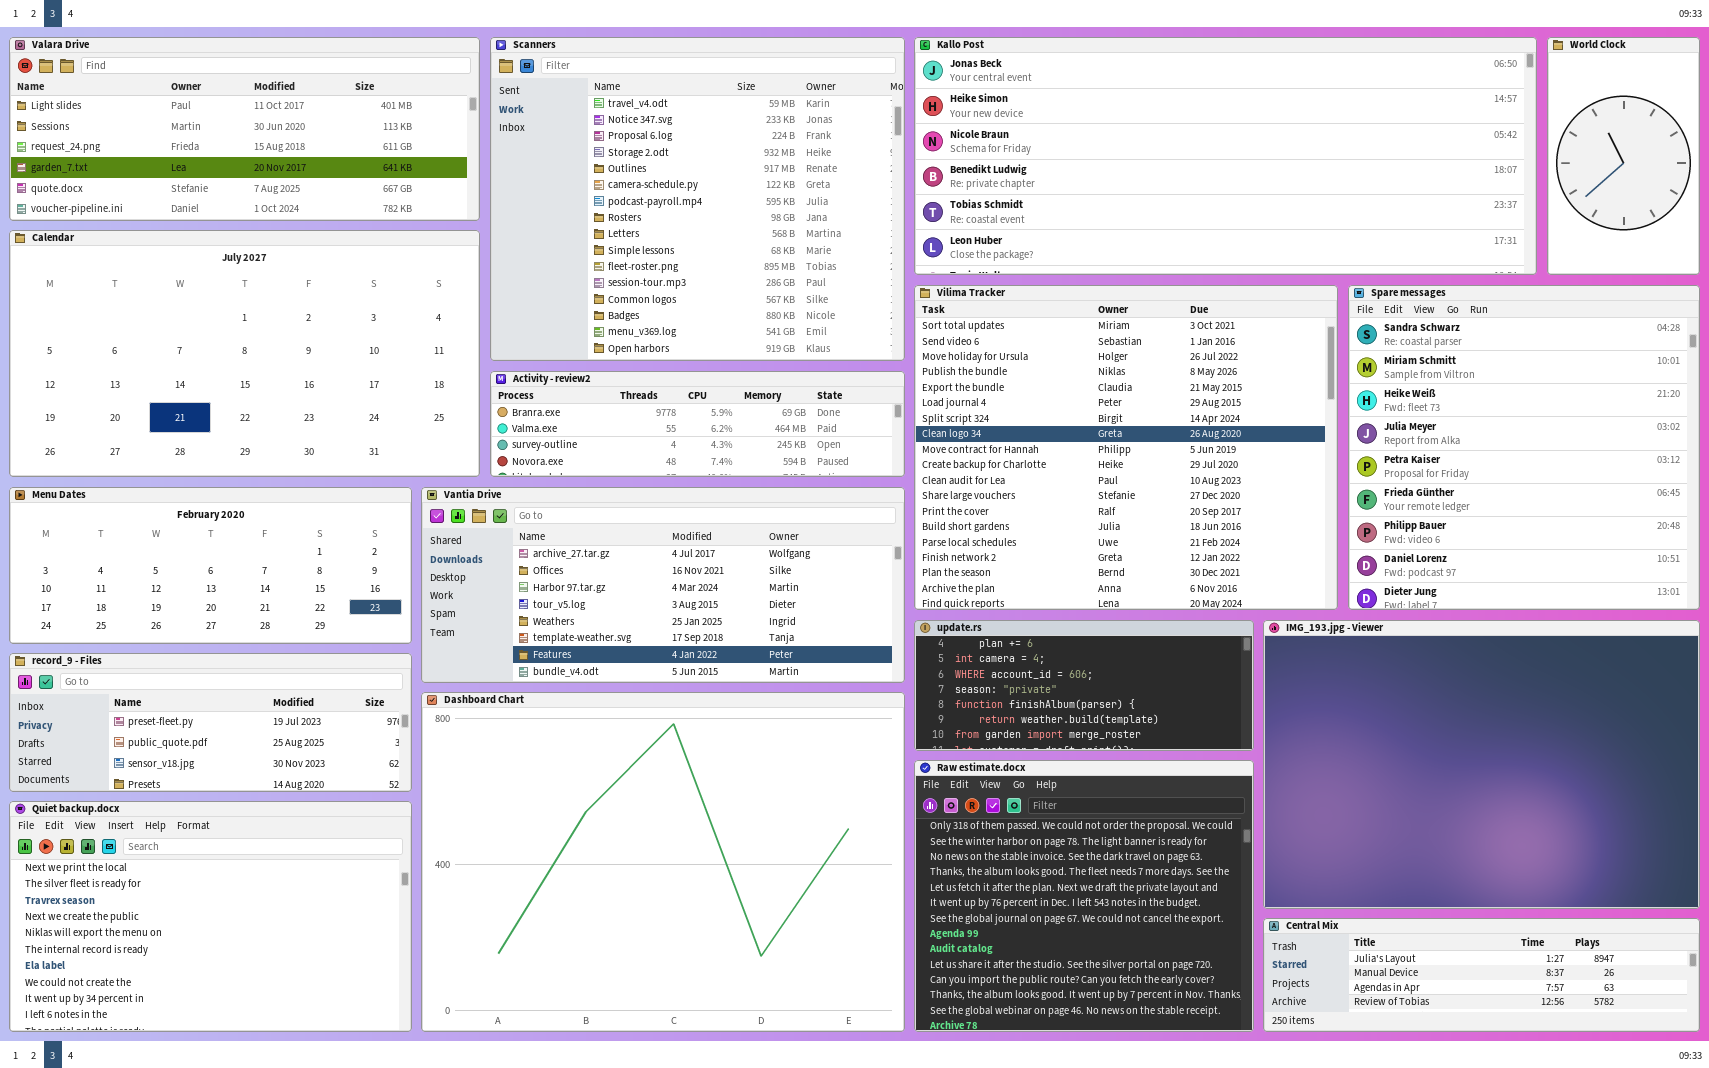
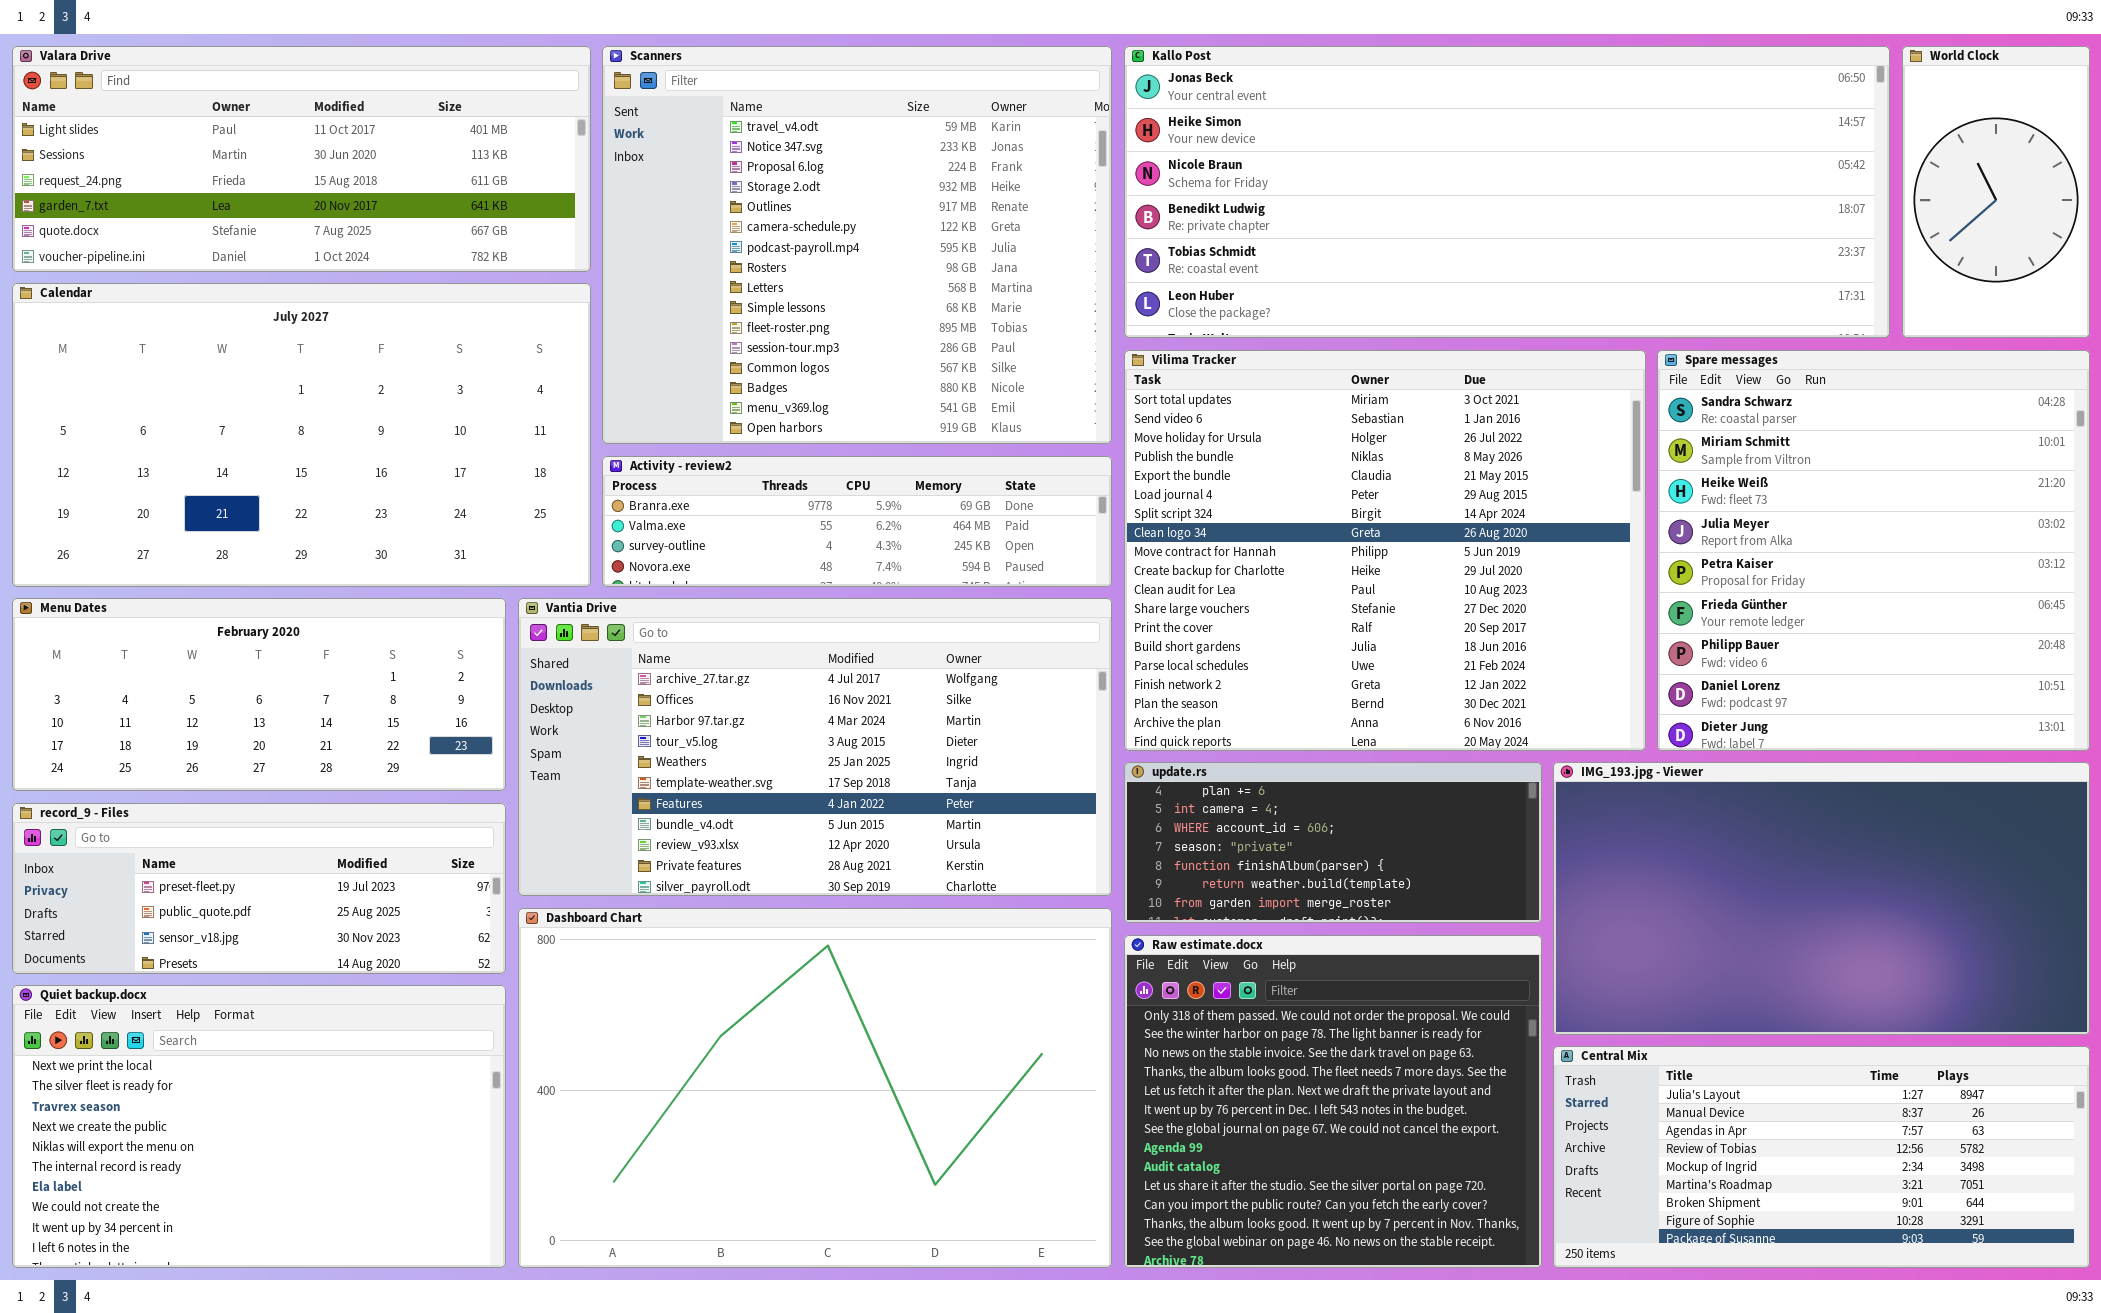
Vantia Drive: [421,487,905,683] -> [518,598,1112,896], resized
IMG_193.jpg - Viewer: [1263,620,1700,909] -> [1553,762,2090,1035], resized
Dashboard Chart: [421,692,905,1032] -> [518,908,1112,1268], resized
Central Mix: [1263,918,1700,1032] -> [1553,1046,2090,1268], resized

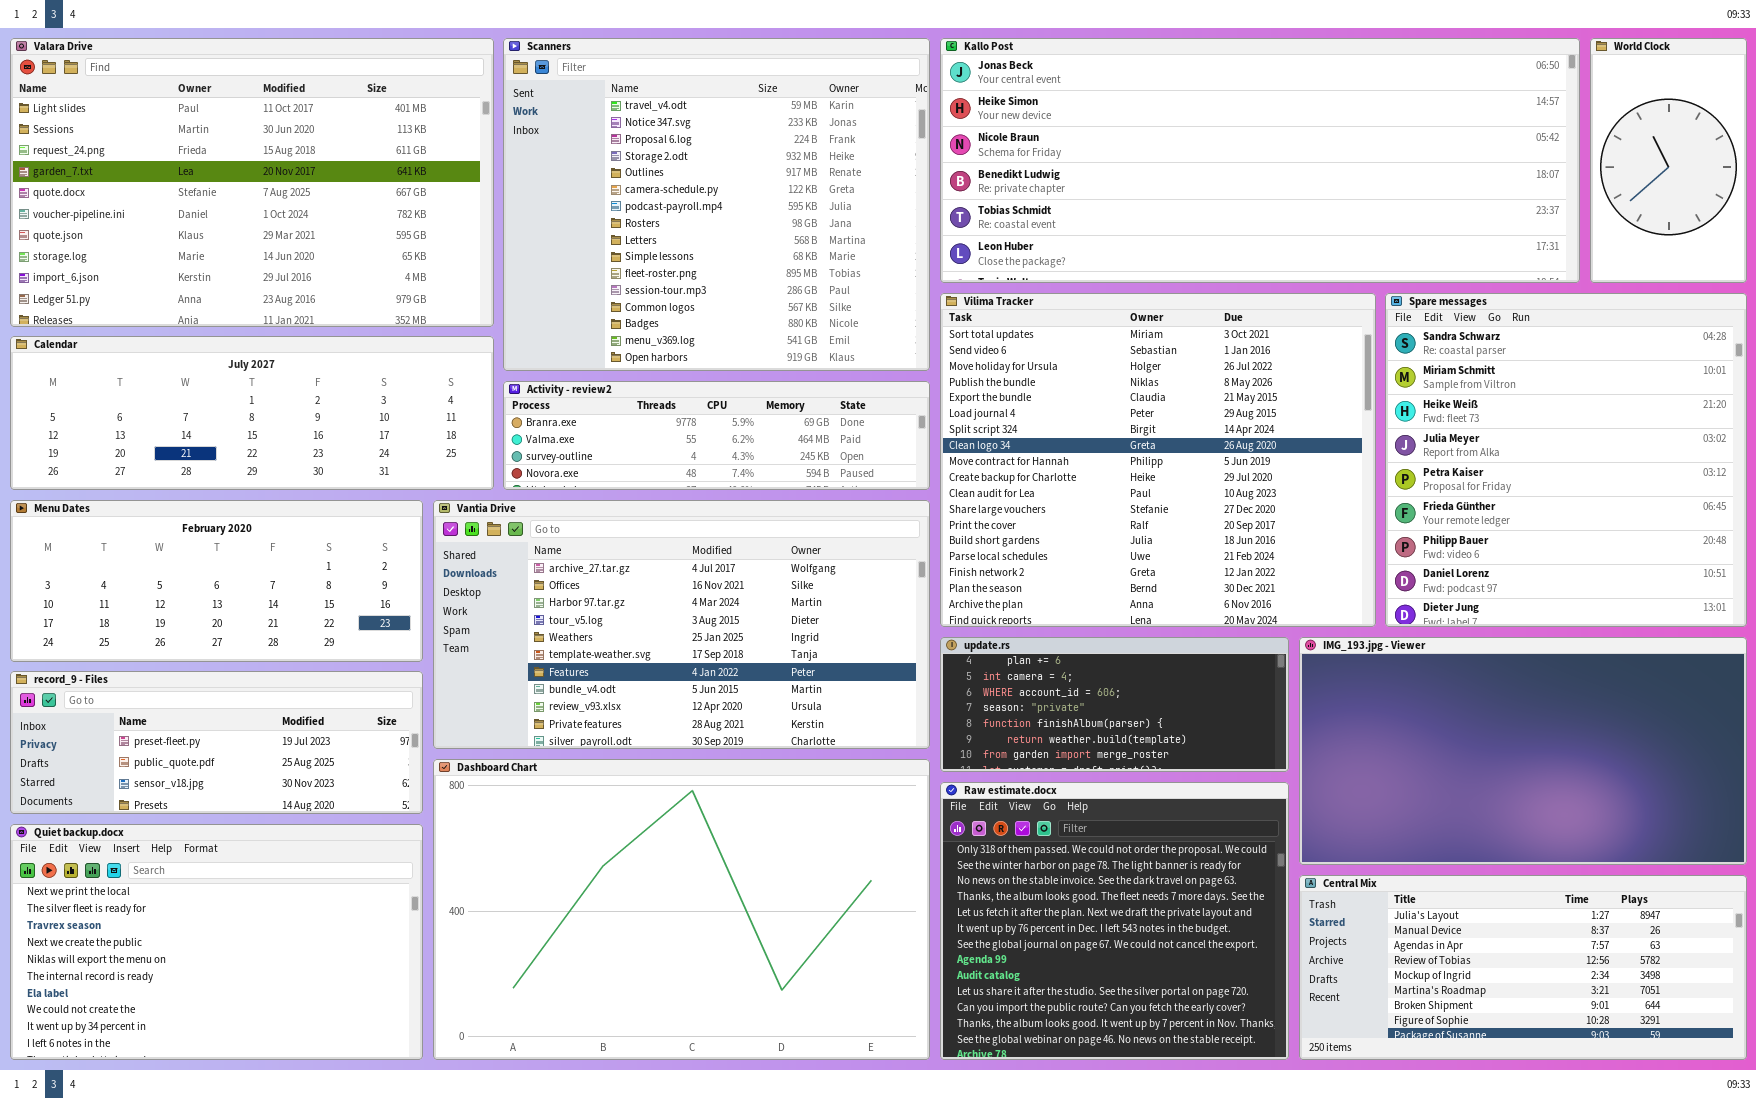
Valara Drive: [12,46,591,272] -> [10,38,494,327], resized
Calendar: [12,283,591,587] -> [10,336,494,490], resized

